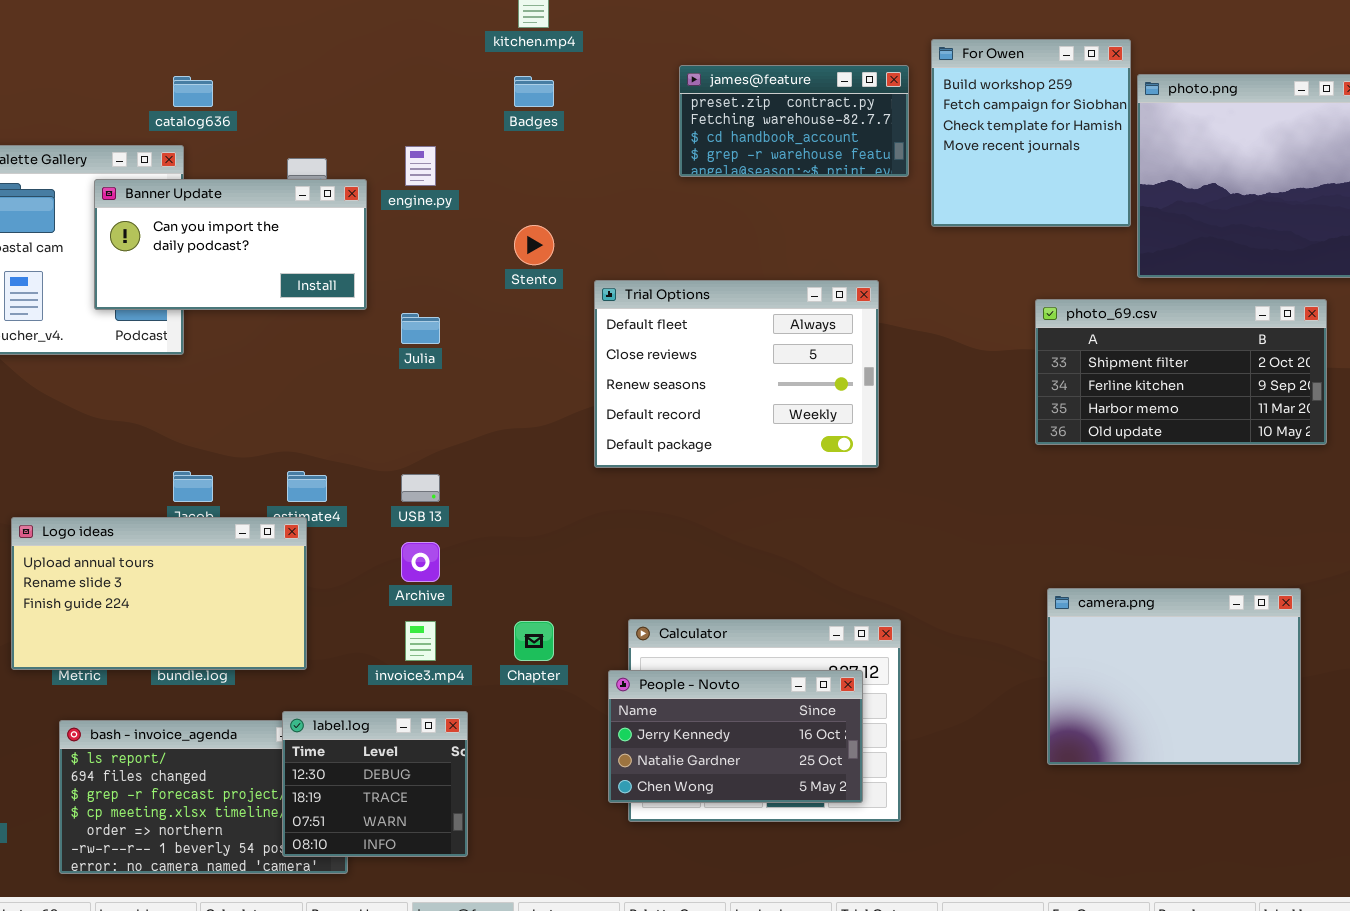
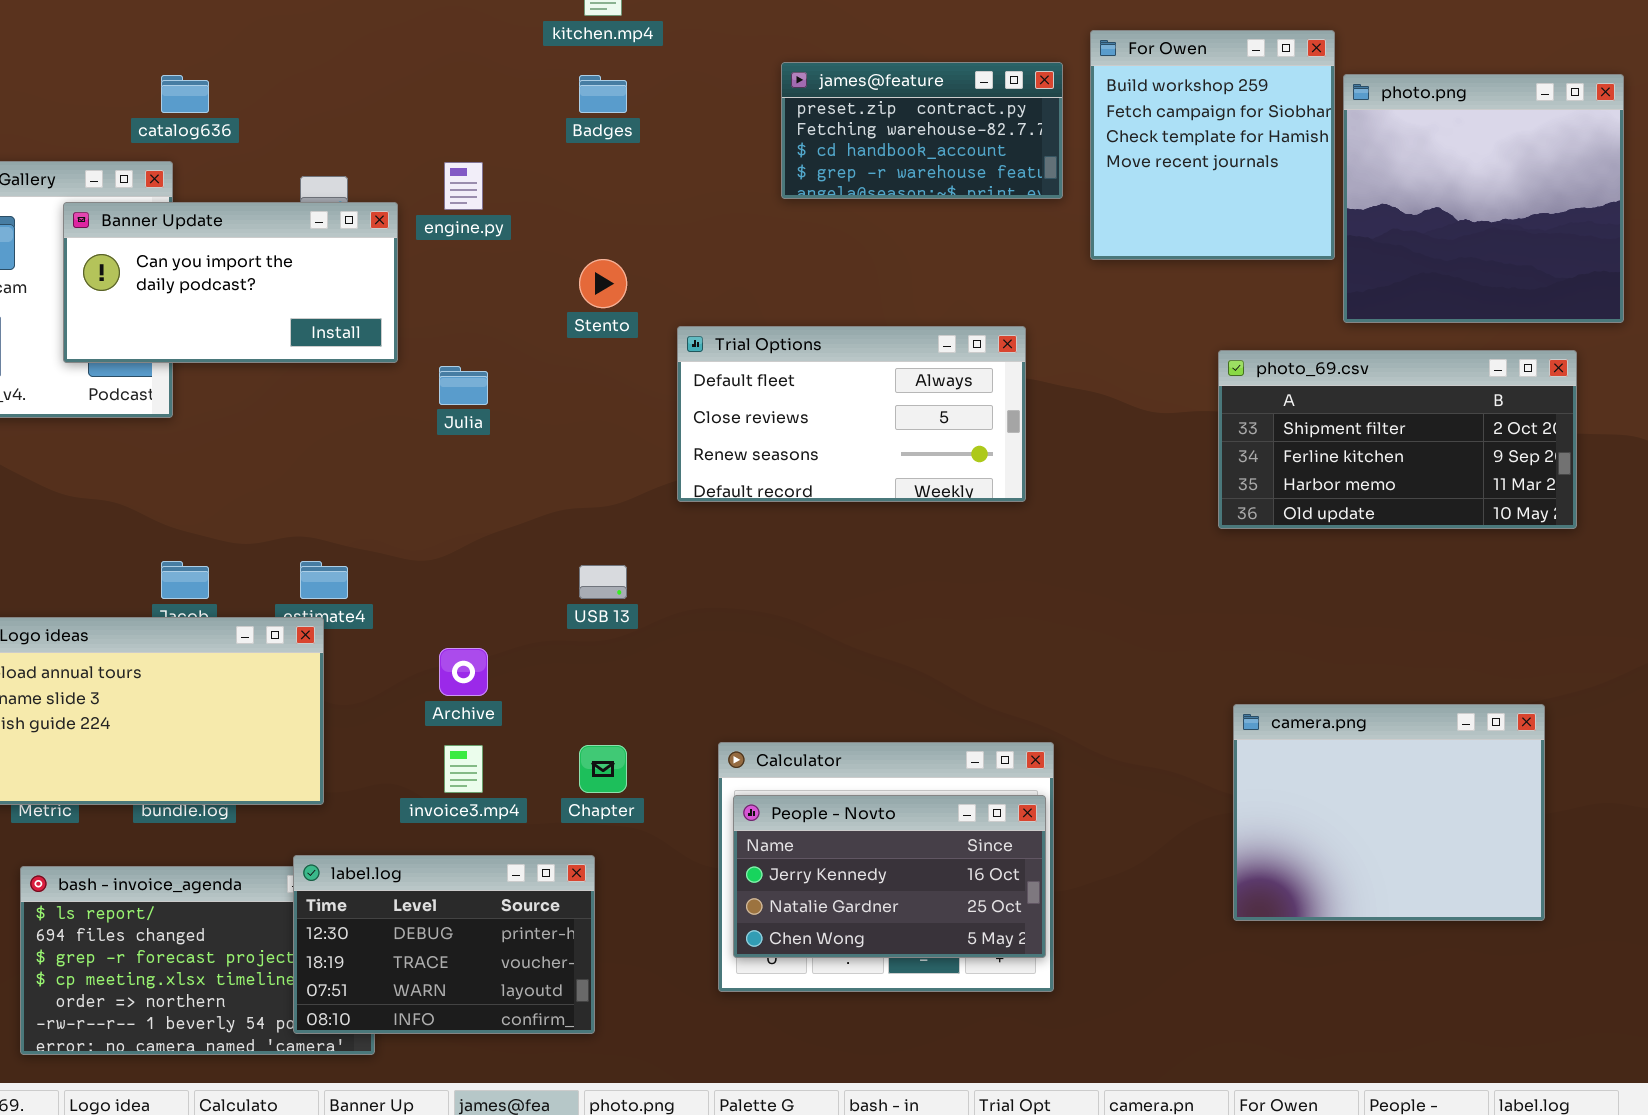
Trial Options: [594,280,879,468] -> [677,326,1026,502], resized
USB 13: [401,474,440,502] -> [579,565,627,599], moved
People - Novto: [608,670,863,803] -> [733,795,1046,958], moved
label.log: [282,711,468,857] -> [293,855,595,1034], resized

